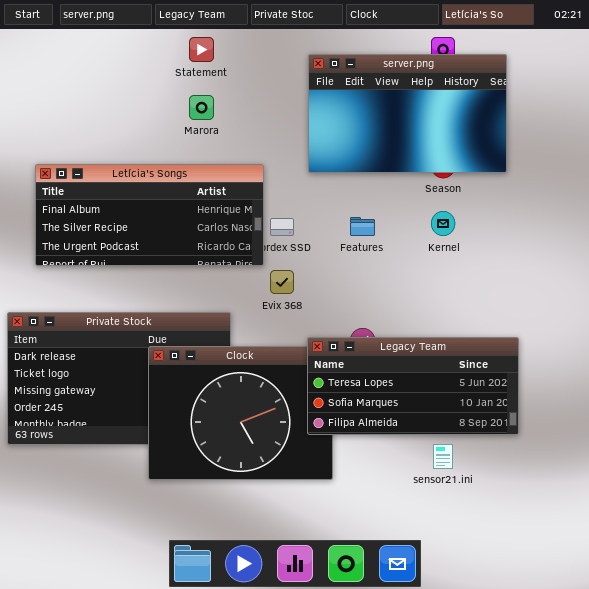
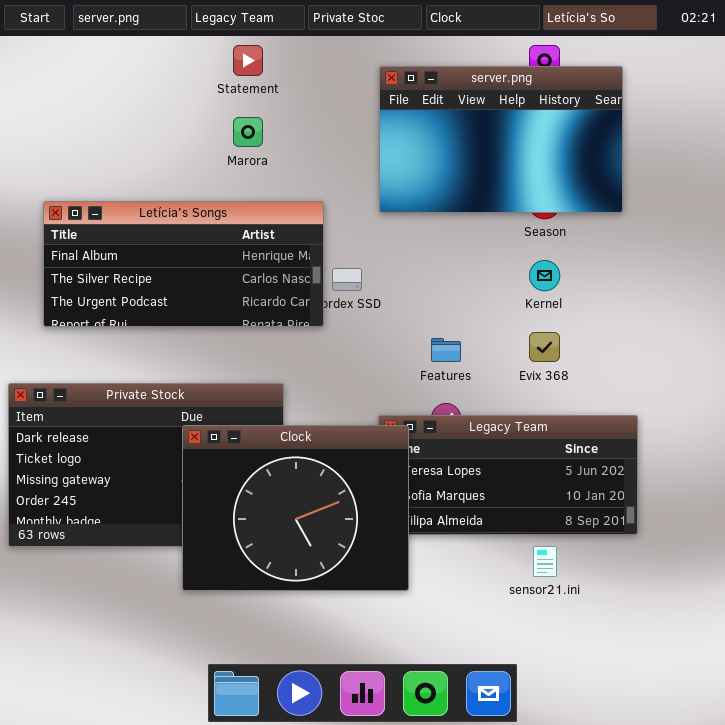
Features: [350,217,375,236] -> [431,338,461,362], moved
Evix 368: [270,270,294,294] -> [529,332,560,362], moved
Clock: [148,346,333,480] -> [182,425,409,591], raised

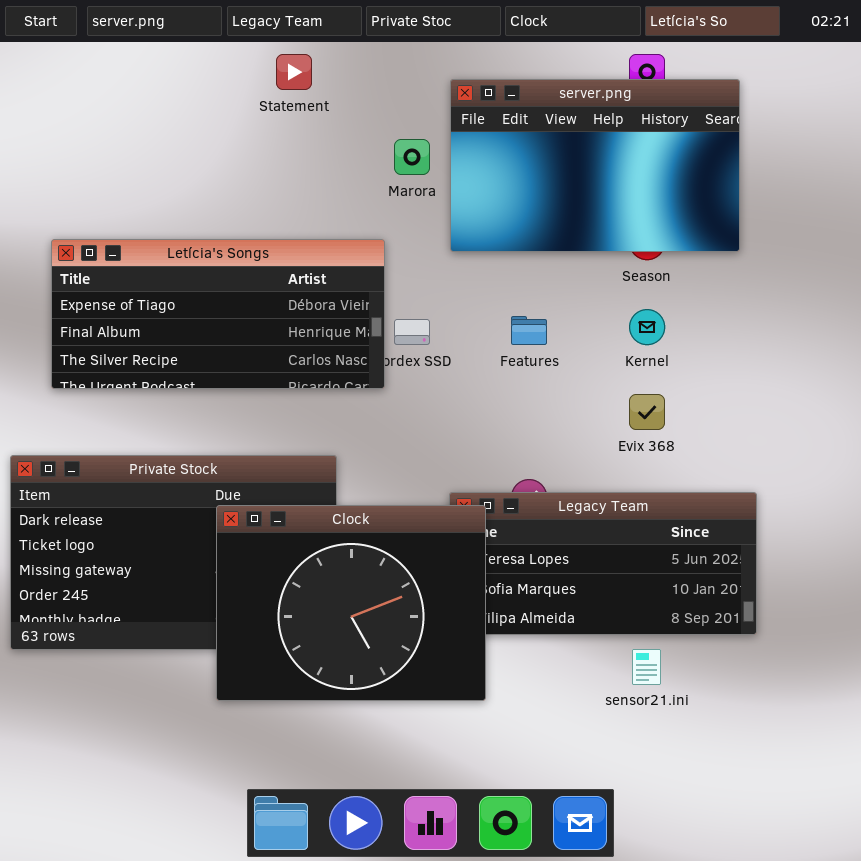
Marora: [233,117,263,147] -> [394,139,430,175], moved
Letícia's Songs: [43,201,324,327] -> [51,239,385,389], scrolled up 1 row
Features: [431,338,461,362] -> [511,316,547,345], moved

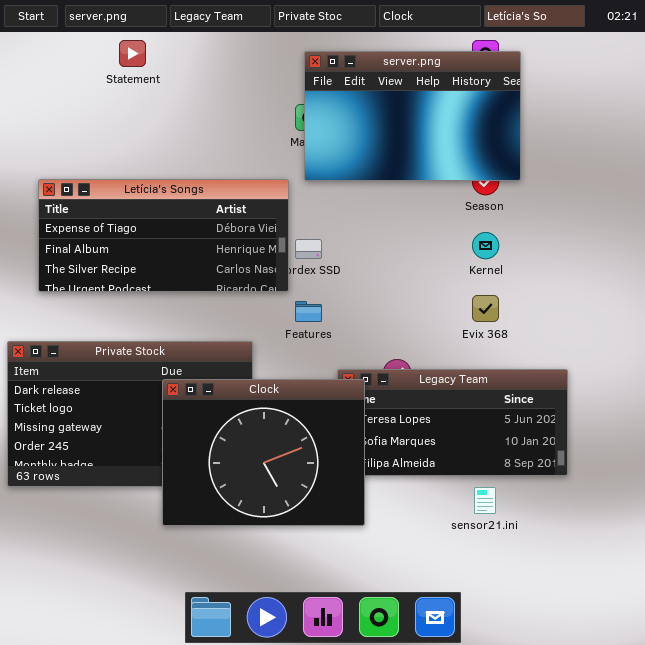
Statement: [276,54,312,90] -> [119,40,146,67], moved
server.png: [450,79,740,252] -> [304,51,521,181], moved
Features: [511,316,547,345] -> [295,301,322,322], moved

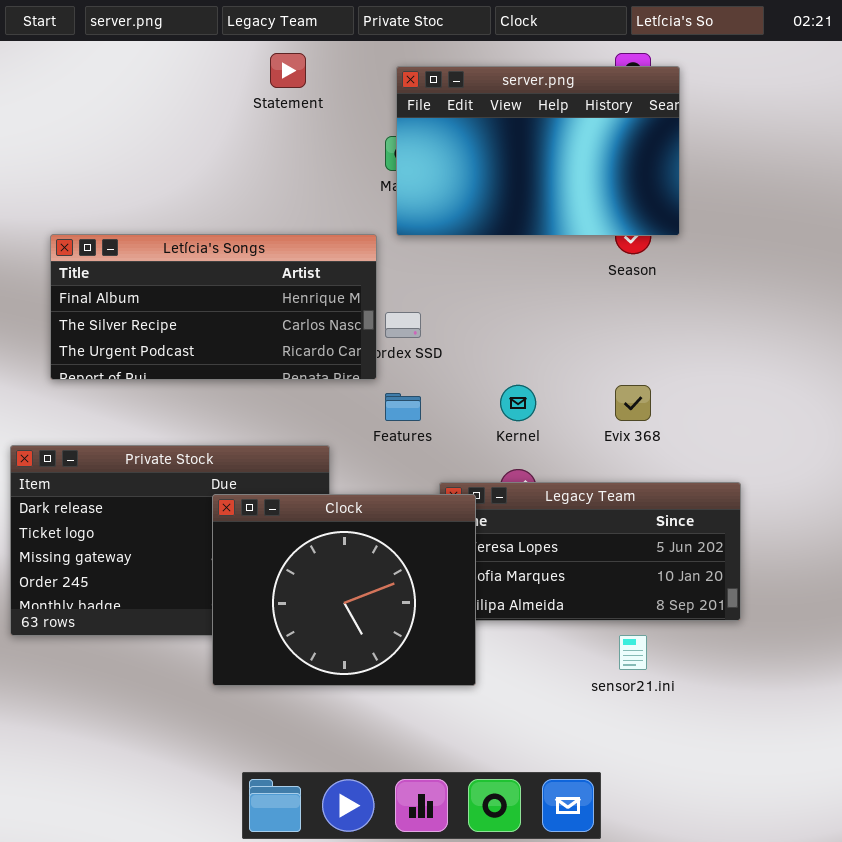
Statement: [119,40,146,67] -> [270,53,306,88], moved
Letícia's Songs: [38,179,289,292] -> [50,234,377,380], scrolled down 1 row
Kernel: [472,232,499,259] -> [500,385,536,421], moved

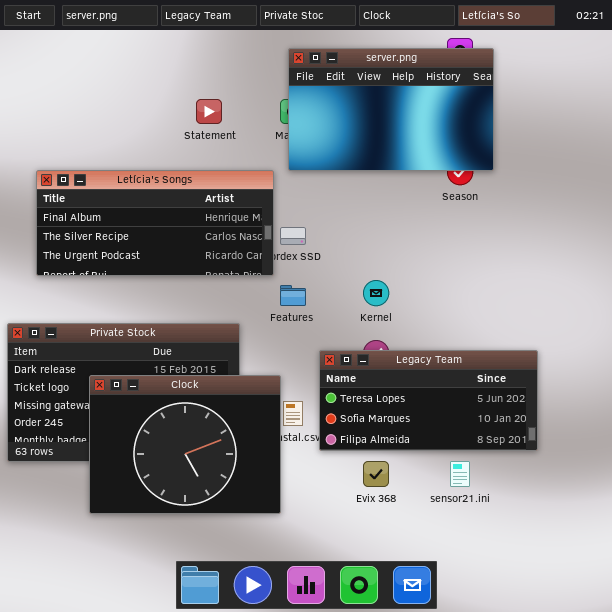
Statement: [270,53,306,88] -> [196,99,222,124], moved
Evix 368: [615,385,651,421] -> [363,461,389,487], moved
Clock: [212,494,476,686] -> [89,375,281,514], moved

